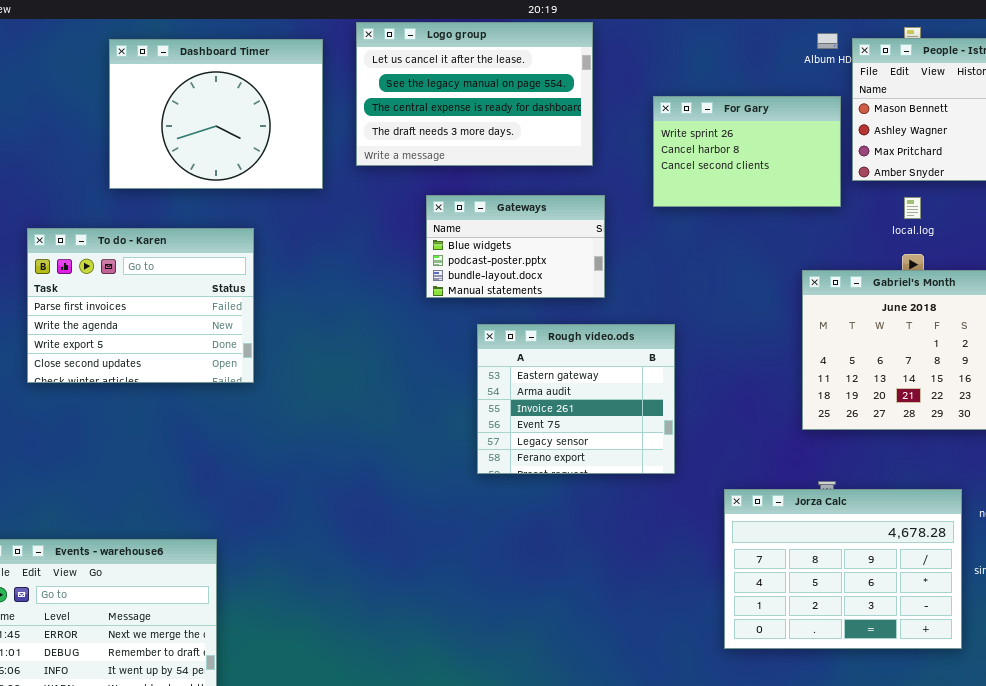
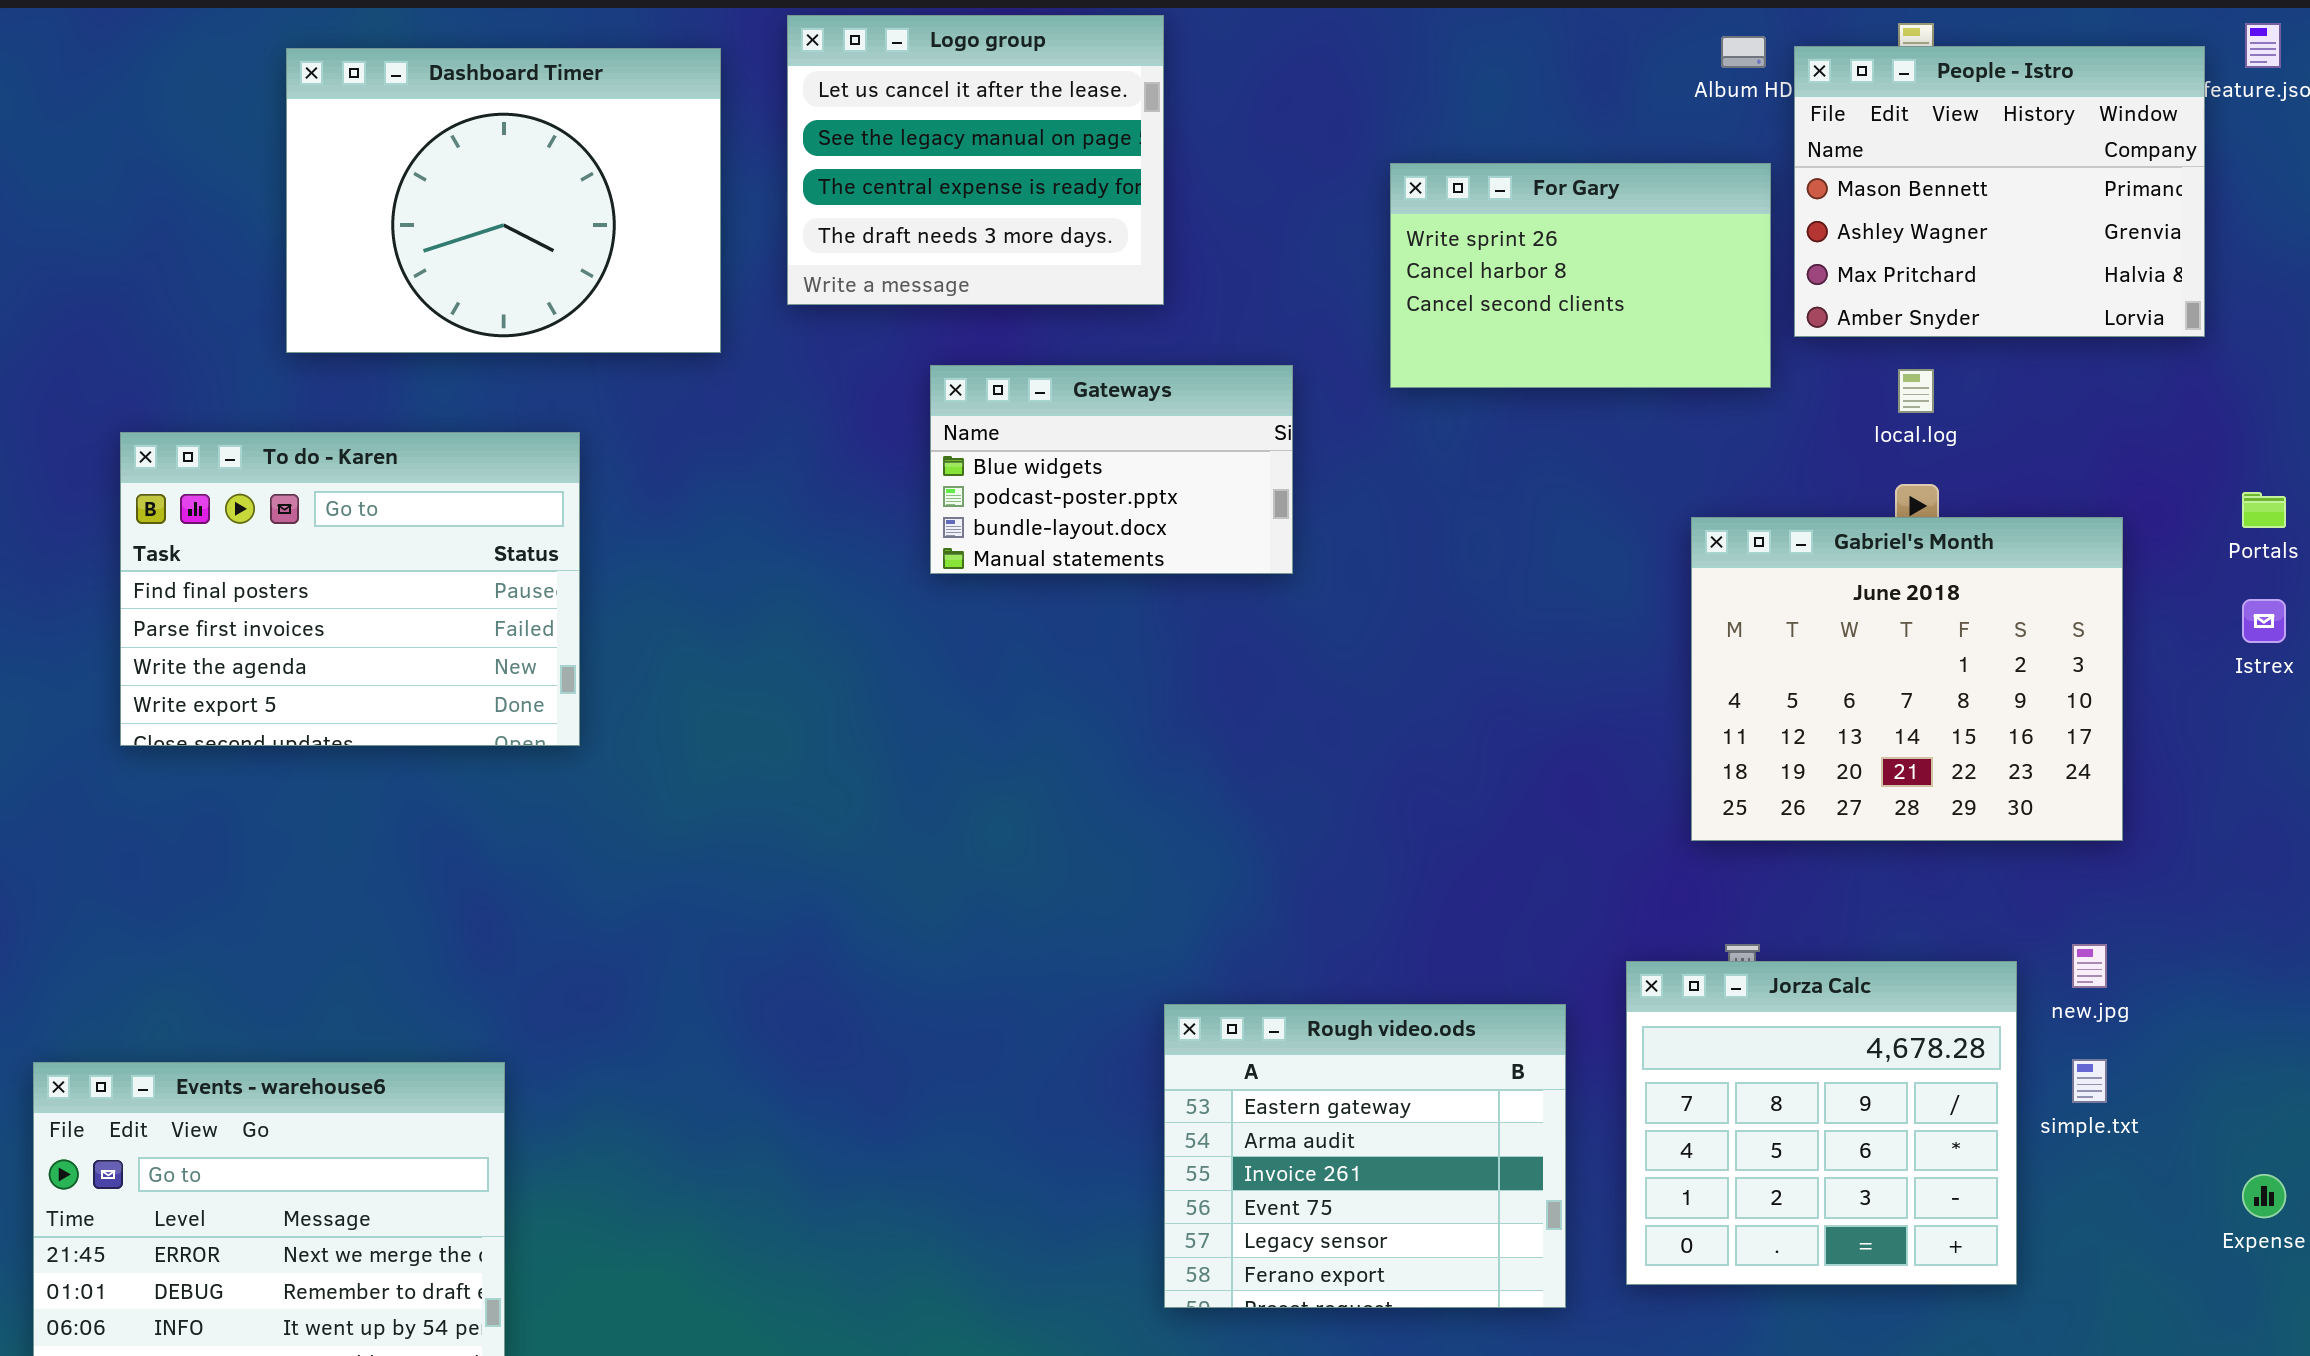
Logo group: [356,22,593,166] -> [787,15,1164,305], resized
To do - Karen: [27,228,254,383] -> [120,432,580,746], scrolled up 1 row
Rough video.ods: [477,324,675,474] -> [1164,1004,1566,1308], moved
Jorza Calc: [724,489,962,649] -> [1626,961,2017,1285], resized

